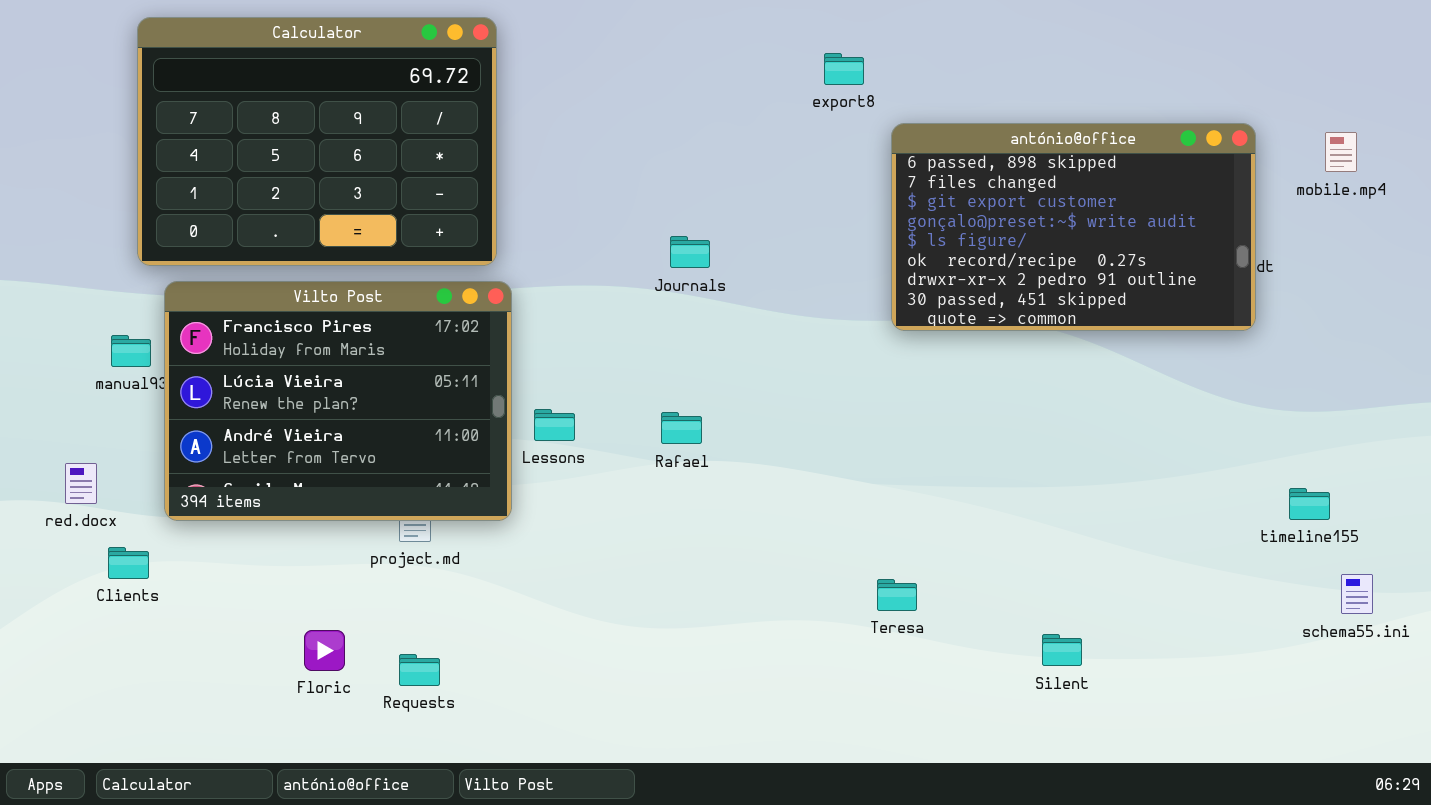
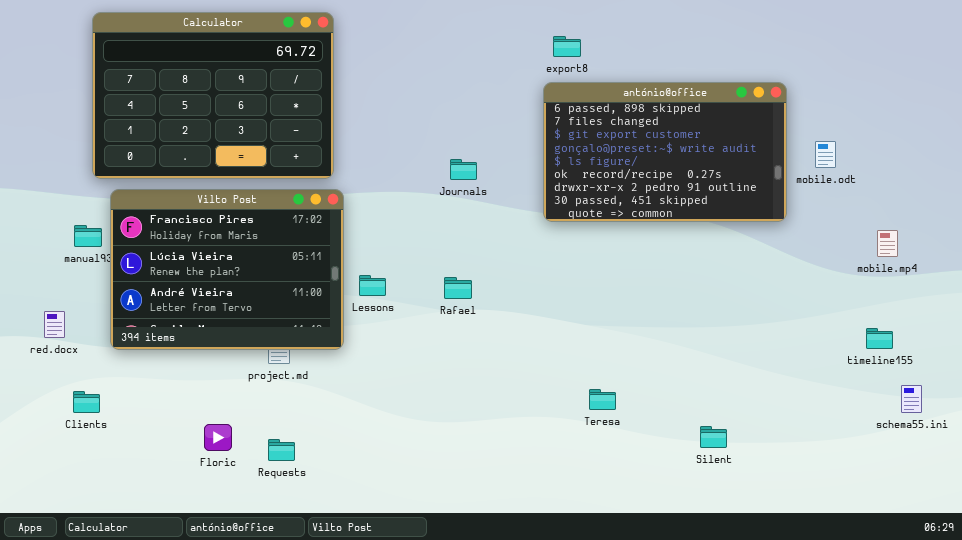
antónio@office: [891,123,1256,331] -> [543,82,787,222], moved
mobile.mp4: [1325,132,1357,172] -> [877,230,898,257], moved
Clients: [108,547,149,579] -> [73,391,100,413], moved

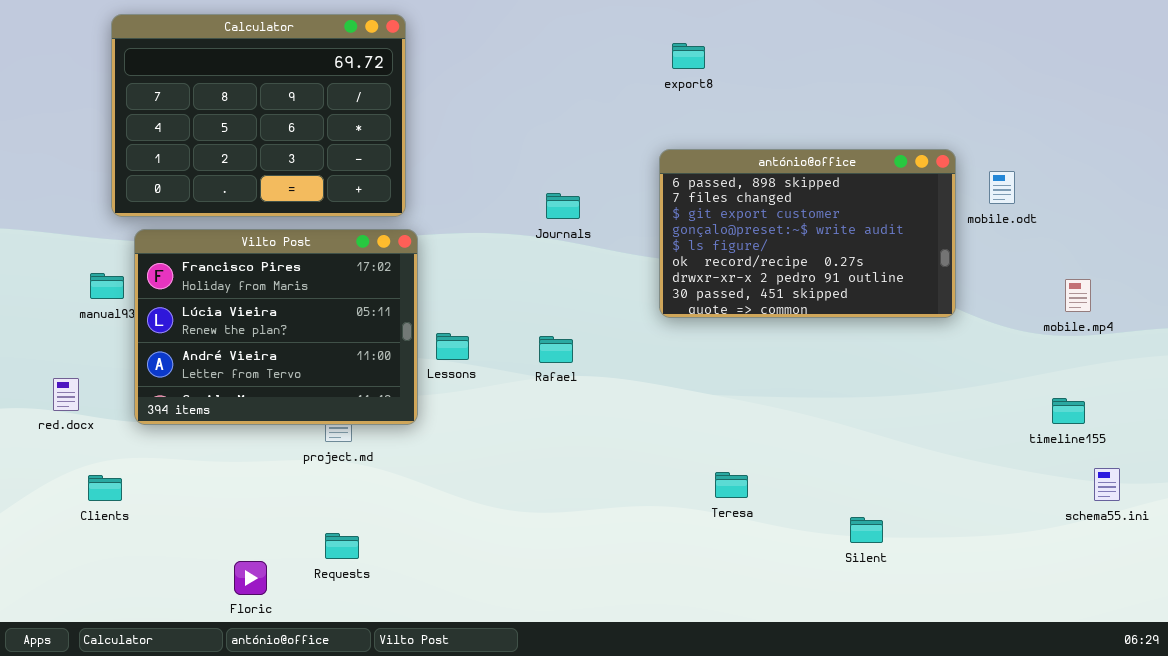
antónio@office: [543,82,787,222] -> [659,149,956,318], moved
Floric: [204,424,232,451] -> [234,561,267,595], moved

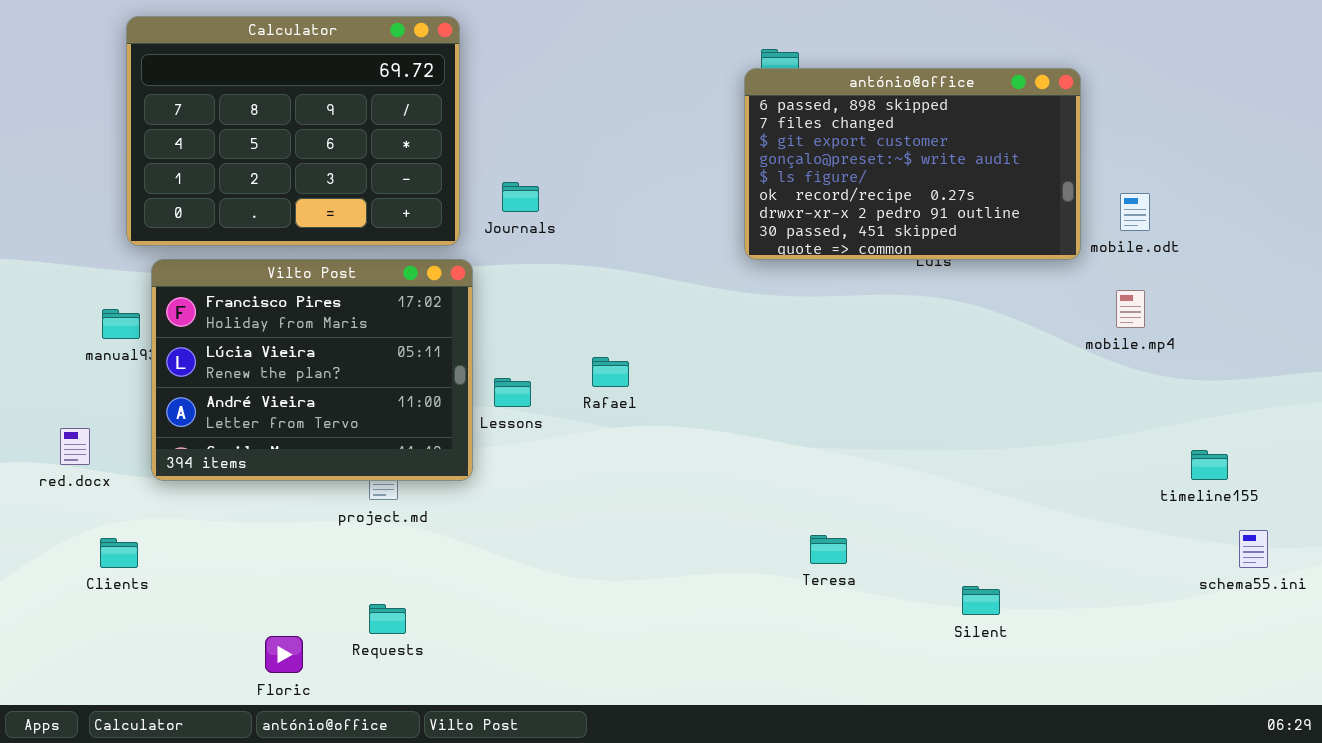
antónio@office: [659,149,956,318] -> [744,68,1081,260], moved
Journals: [546,193,580,219] -> [502,182,539,212], moved
mobile.mp4: [1065,279,1091,312] -> [1116,290,1145,328], moved
Rafael: [539,336,573,363] -> [592,357,629,387], moved

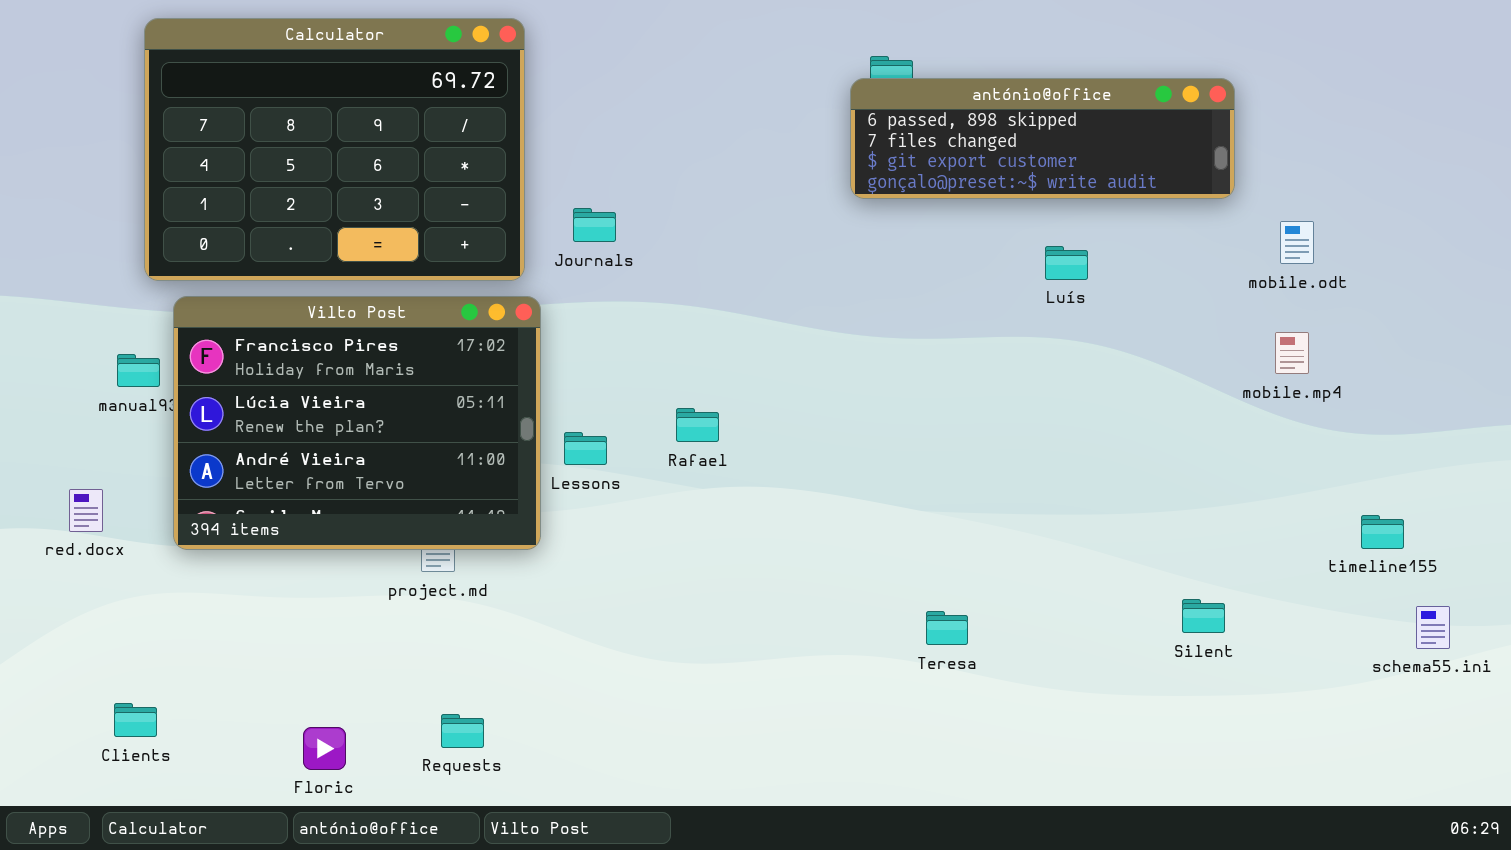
antónio@office: [744,68,1081,260] -> [850,78,1235,199], resized
Clients: [100,538,138,568] -> [114,703,157,737], moved
Silent: [962,586,1000,615] -> [1182,599,1225,633], moved
Requests: [369,604,406,634] -> [441,714,484,748], moved

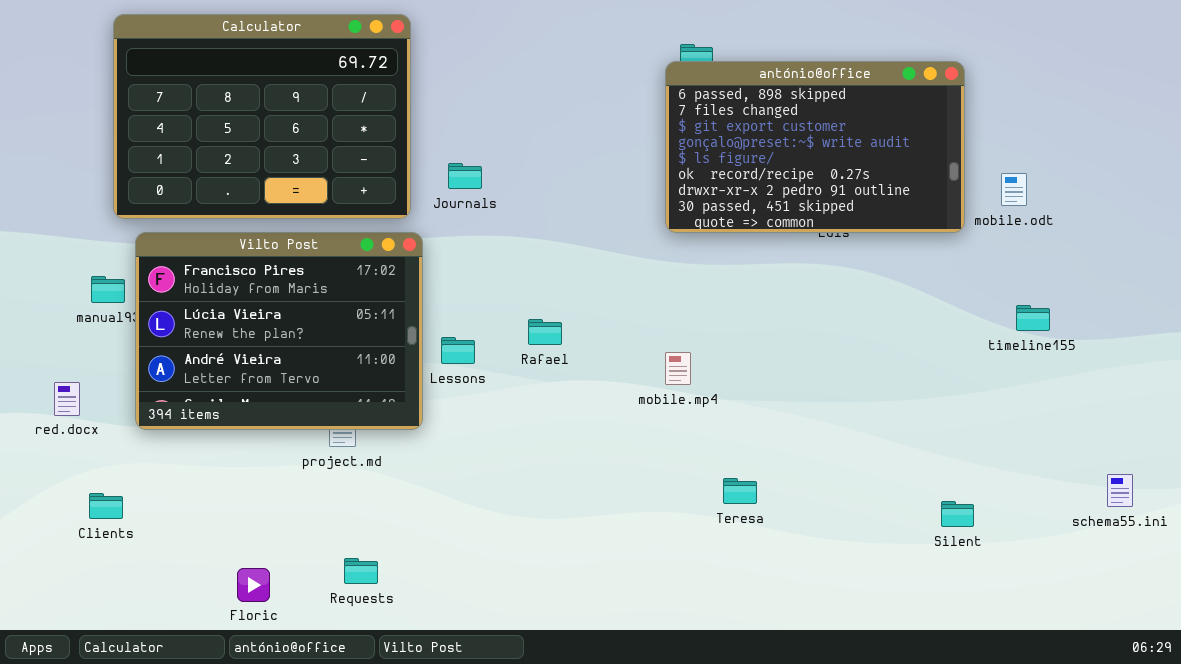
antónio@office: [850,78,1235,199] -> [665,61,965,233], resized
mobile.mp4: [1275,332,1309,374] -> [665,352,691,385], moved
timeline155: [1361,515,1404,549] -> [1016,305,1050,331], moved
Silent: [1182,599,1225,633] -> [941,501,974,527], moved
Clients: [114,703,157,737] -> [89,493,123,519], moved

